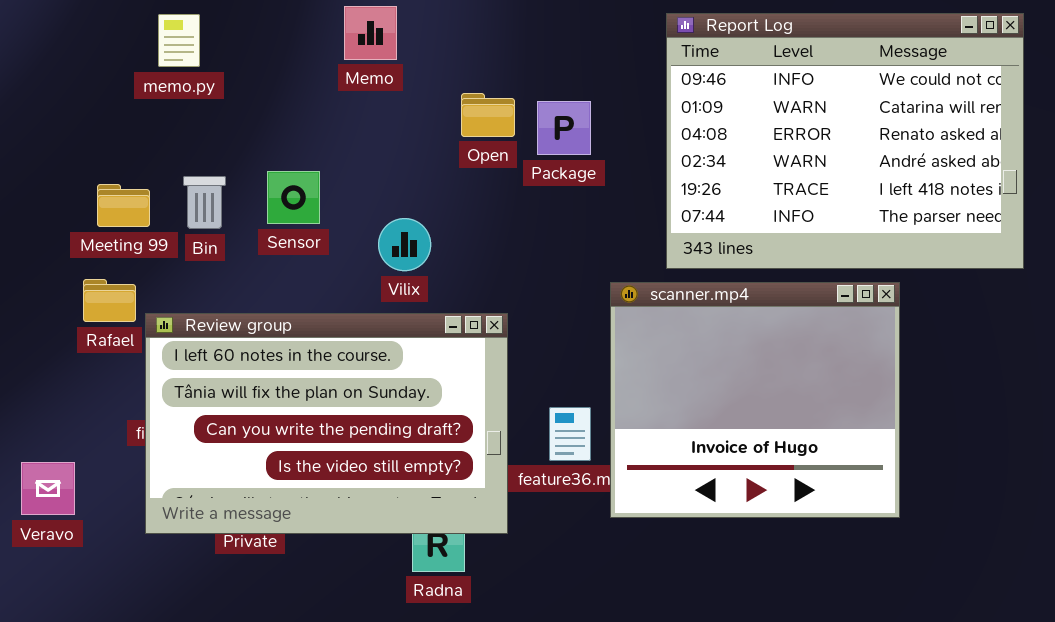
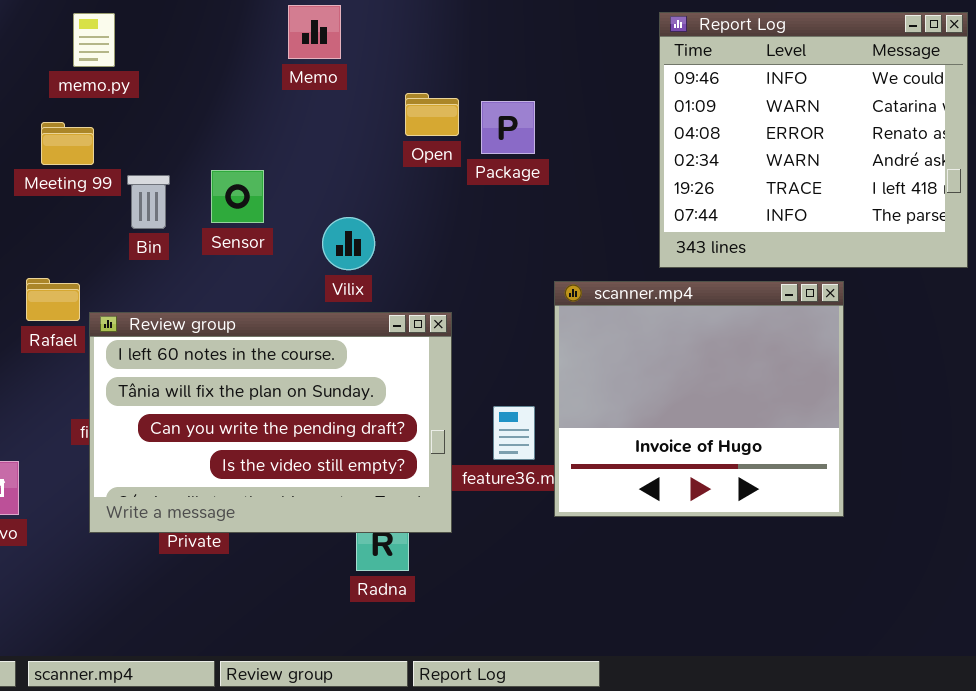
Report Log: [666,13,1024,269] -> [659,12,968,268], resized
memo.py: [158,14,200,67] -> [73,13,115,67], moved
Meeting 99: [97,184,150,227] -> [41,122,94,165], moved

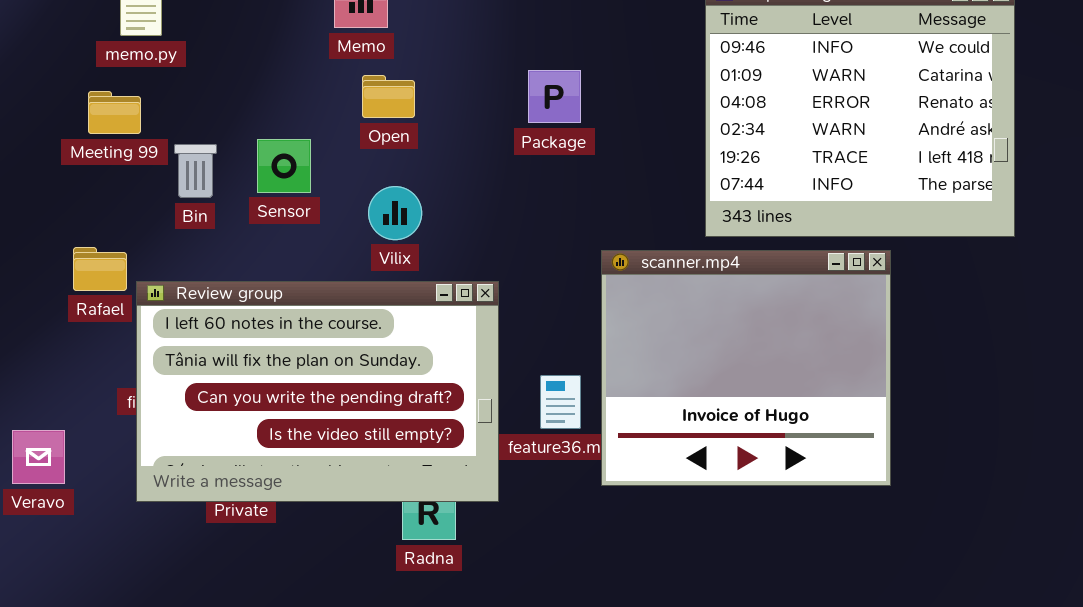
Open: [405,93,459,136] -> [362,75,415,118], moved

